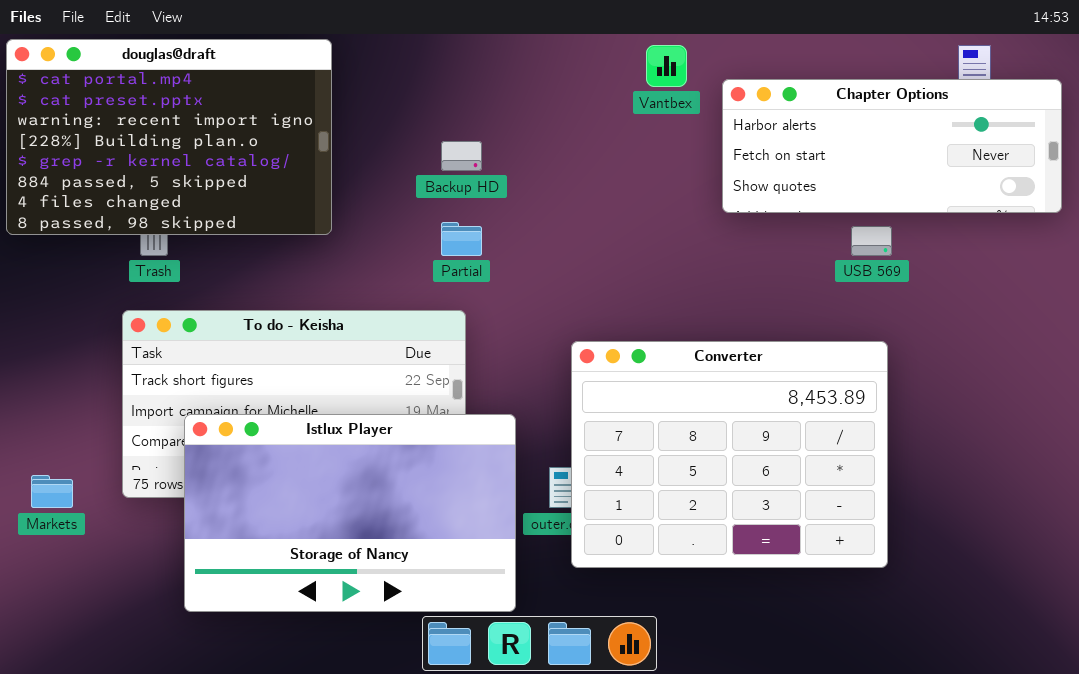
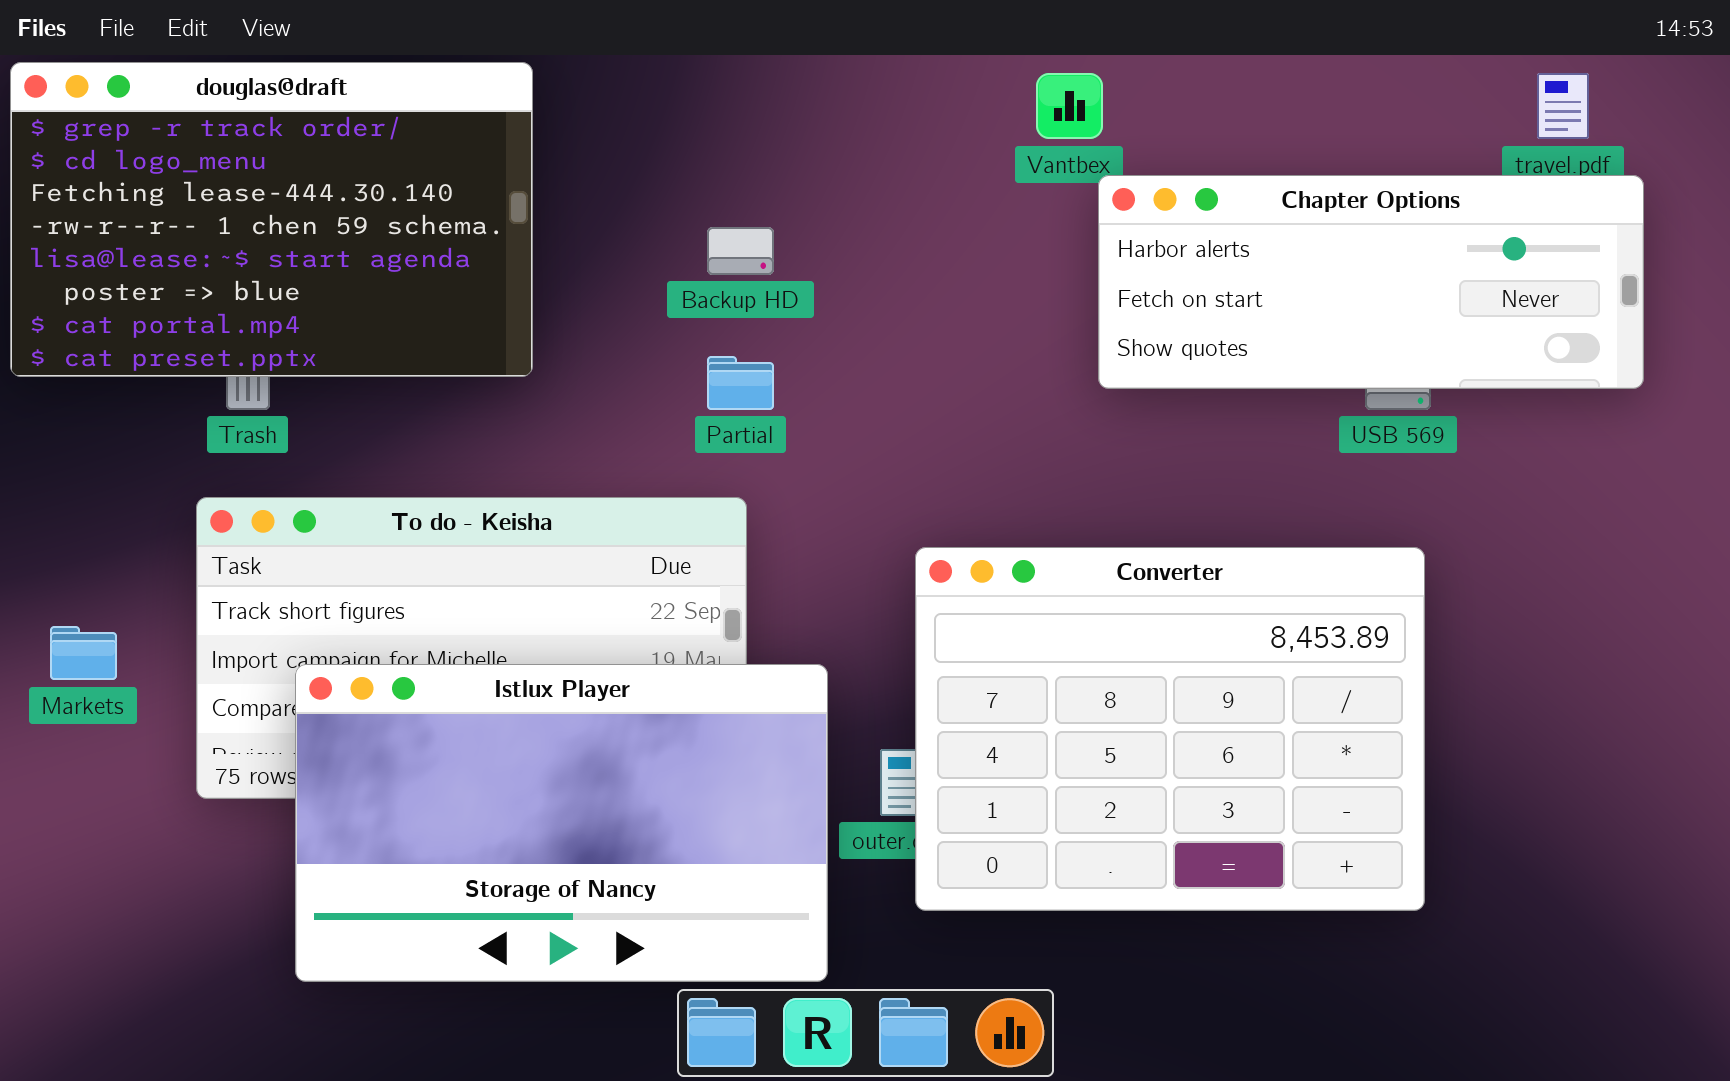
douglas@draft: [6,39,332,235] -> [10,62,533,377], scrolled up 6 rows
Chapter Options: [722,79,1062,213] -> [1098,175,1644,389], moved
Markets: [31,475,73,508] -> [50,626,117,680], moved

